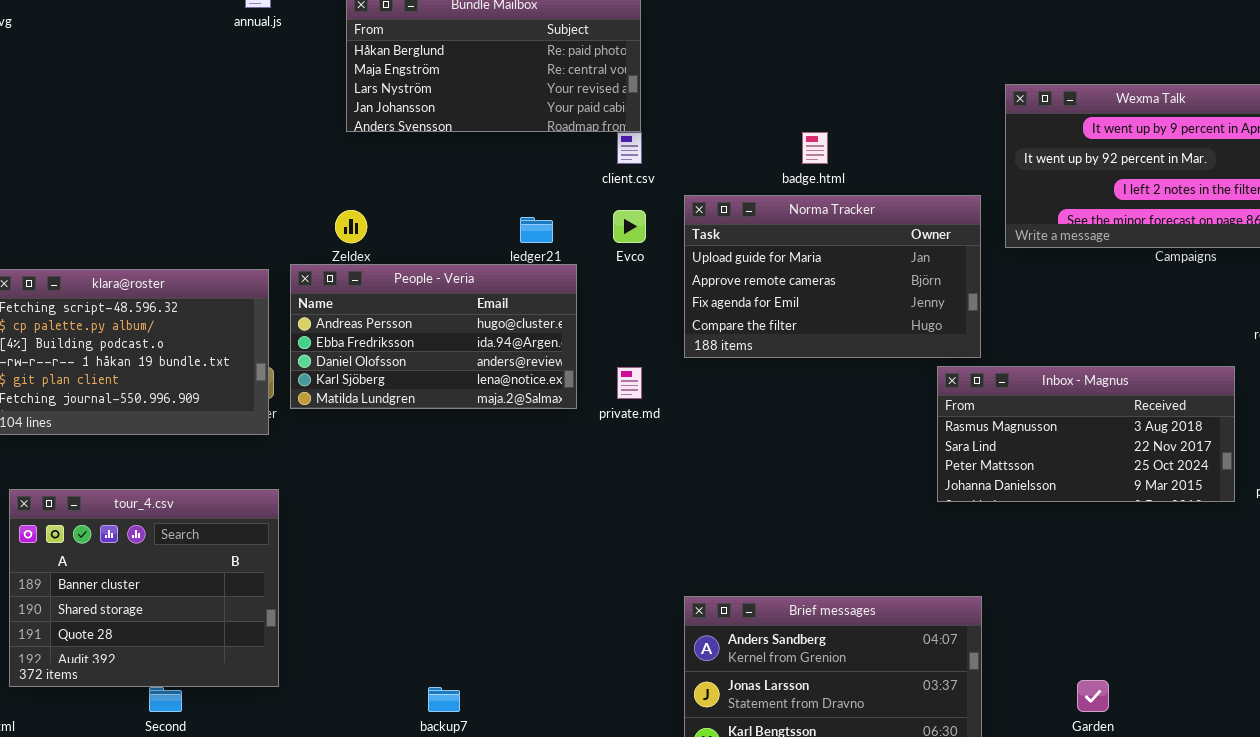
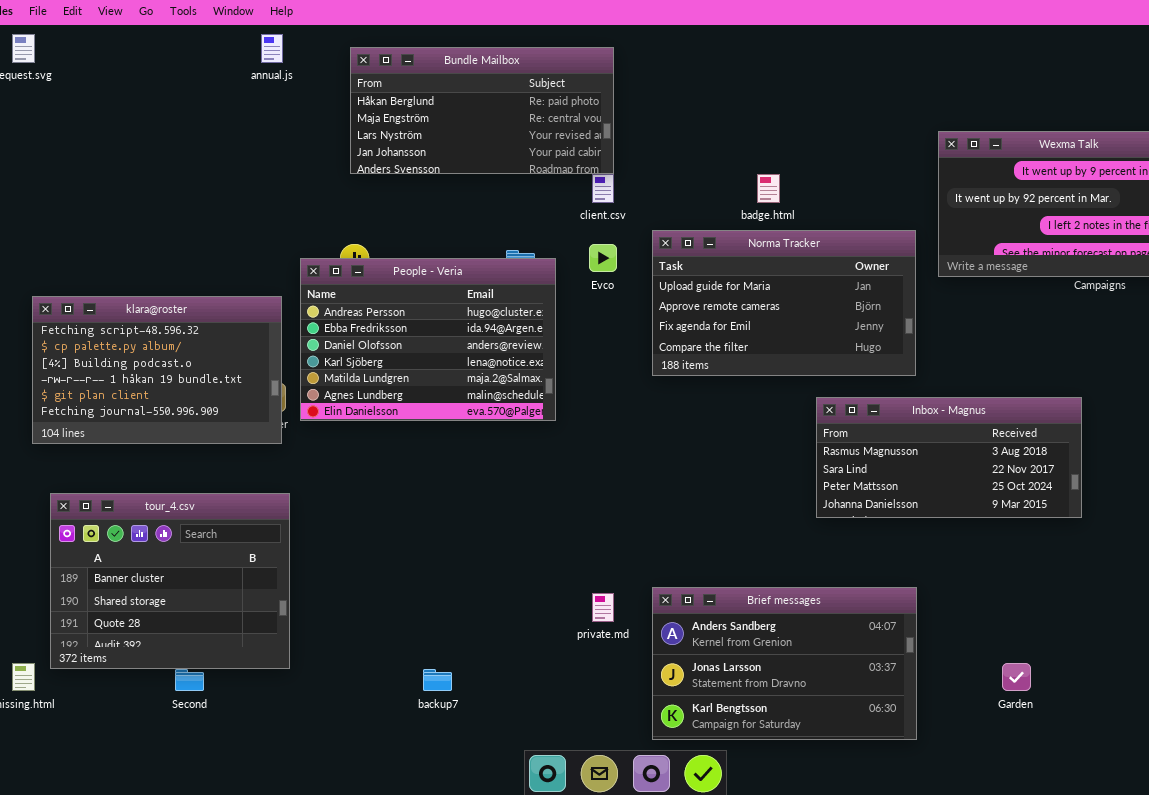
People - Veria: [290,264,577,409] -> [300,258,556,421], resized
Inbox - Magnus: [937,366,1235,502] -> [816,397,1082,518], moved
private.md: [617,367,642,399] -> [592,593,614,622], moved

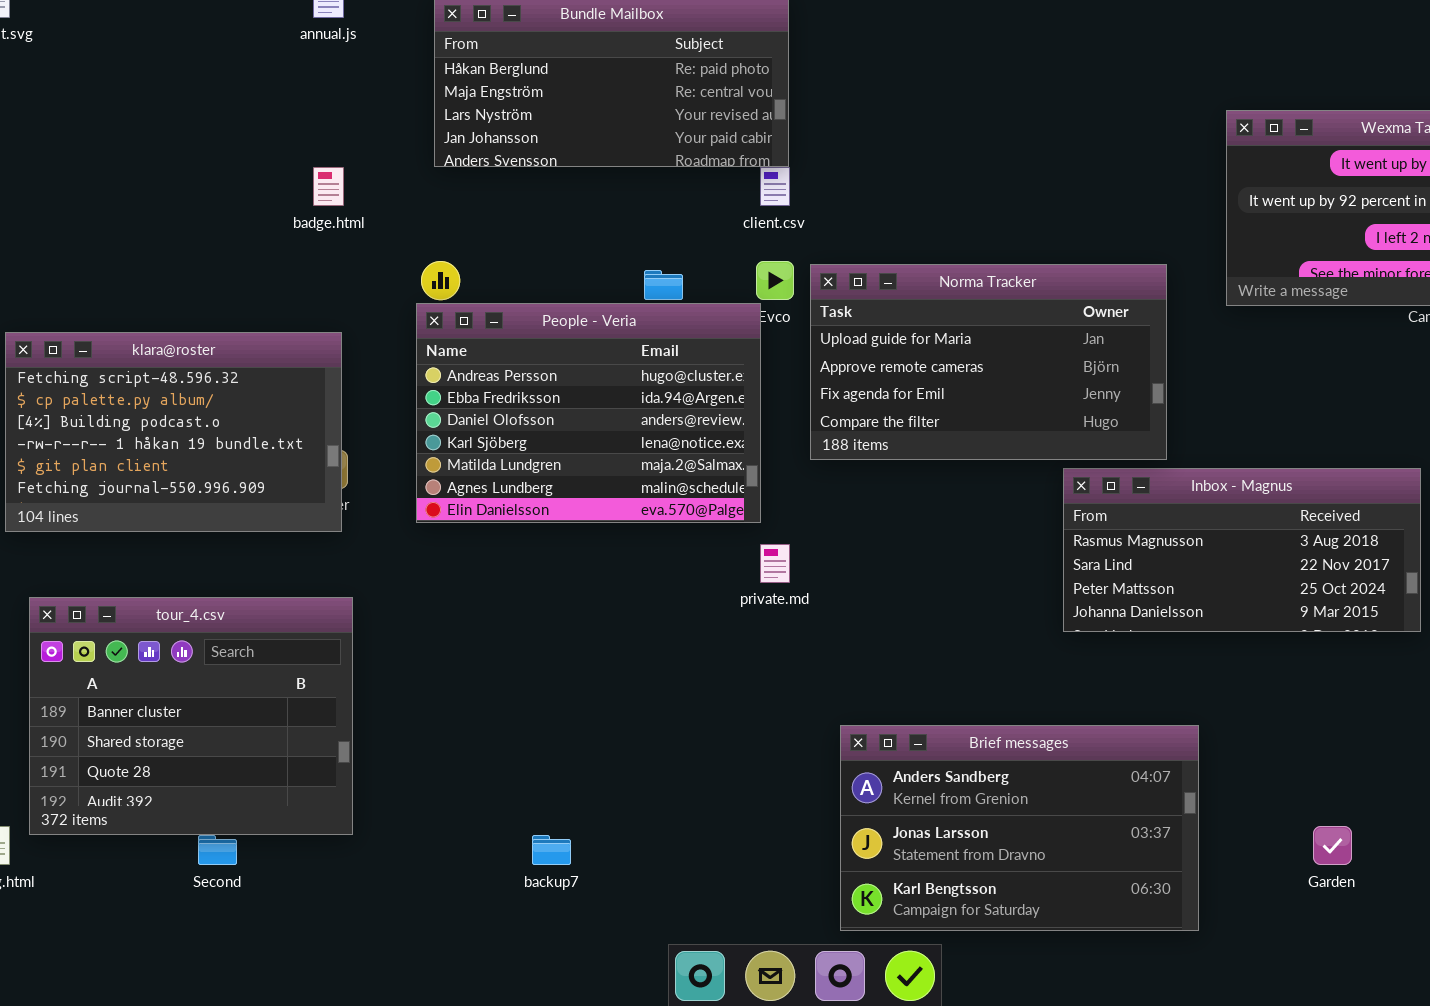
badge.html: [757,174,780,203] -> [313,167,344,206], moved
Norma Tracker: [652,230,916,376] -> [810,264,1167,460], moved
People - Veria: [300,258,556,421] -> [416,303,761,523], moved
private.md: [592,593,614,622] -> [760,544,790,583], moved

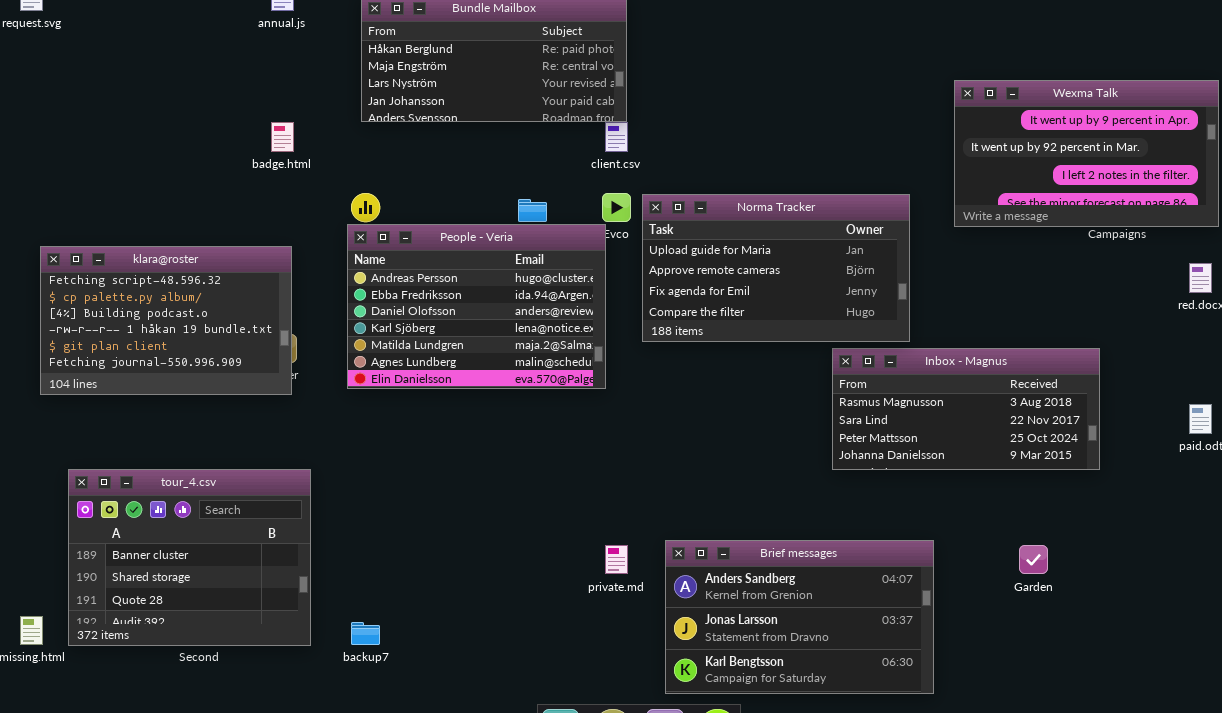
private.md: [760,544,790,583] -> [605,545,628,574], moved
tour_4.csv: [29,597,353,835] -> [68,469,311,646], moved
Garden: [1313,826,1352,865] -> [1019,545,1048,574], moved
backup7: [532,835,571,865] -> [351,622,380,645], moved

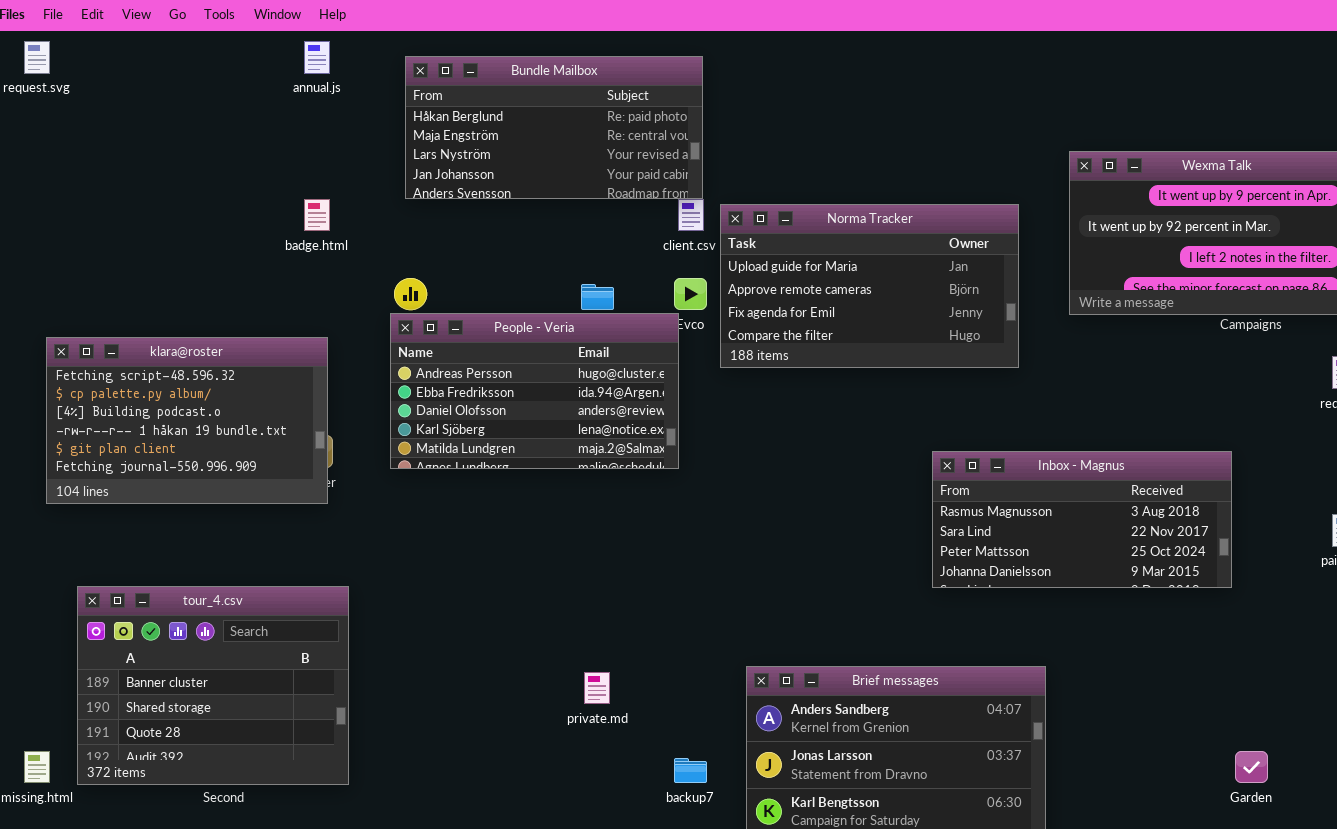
Norma Tracker: [642,194,910,342] -> [720,204,1019,368], moved
People - Veria: [347,224,606,389] -> [390,313,679,469], resized
private.md: [605,545,628,574] -> [584,672,610,704], moved
Garden: [1019,545,1048,574] -> [1235,751,1268,783], moved
backup7: [351,622,380,645] -> [674,758,707,783], moved

